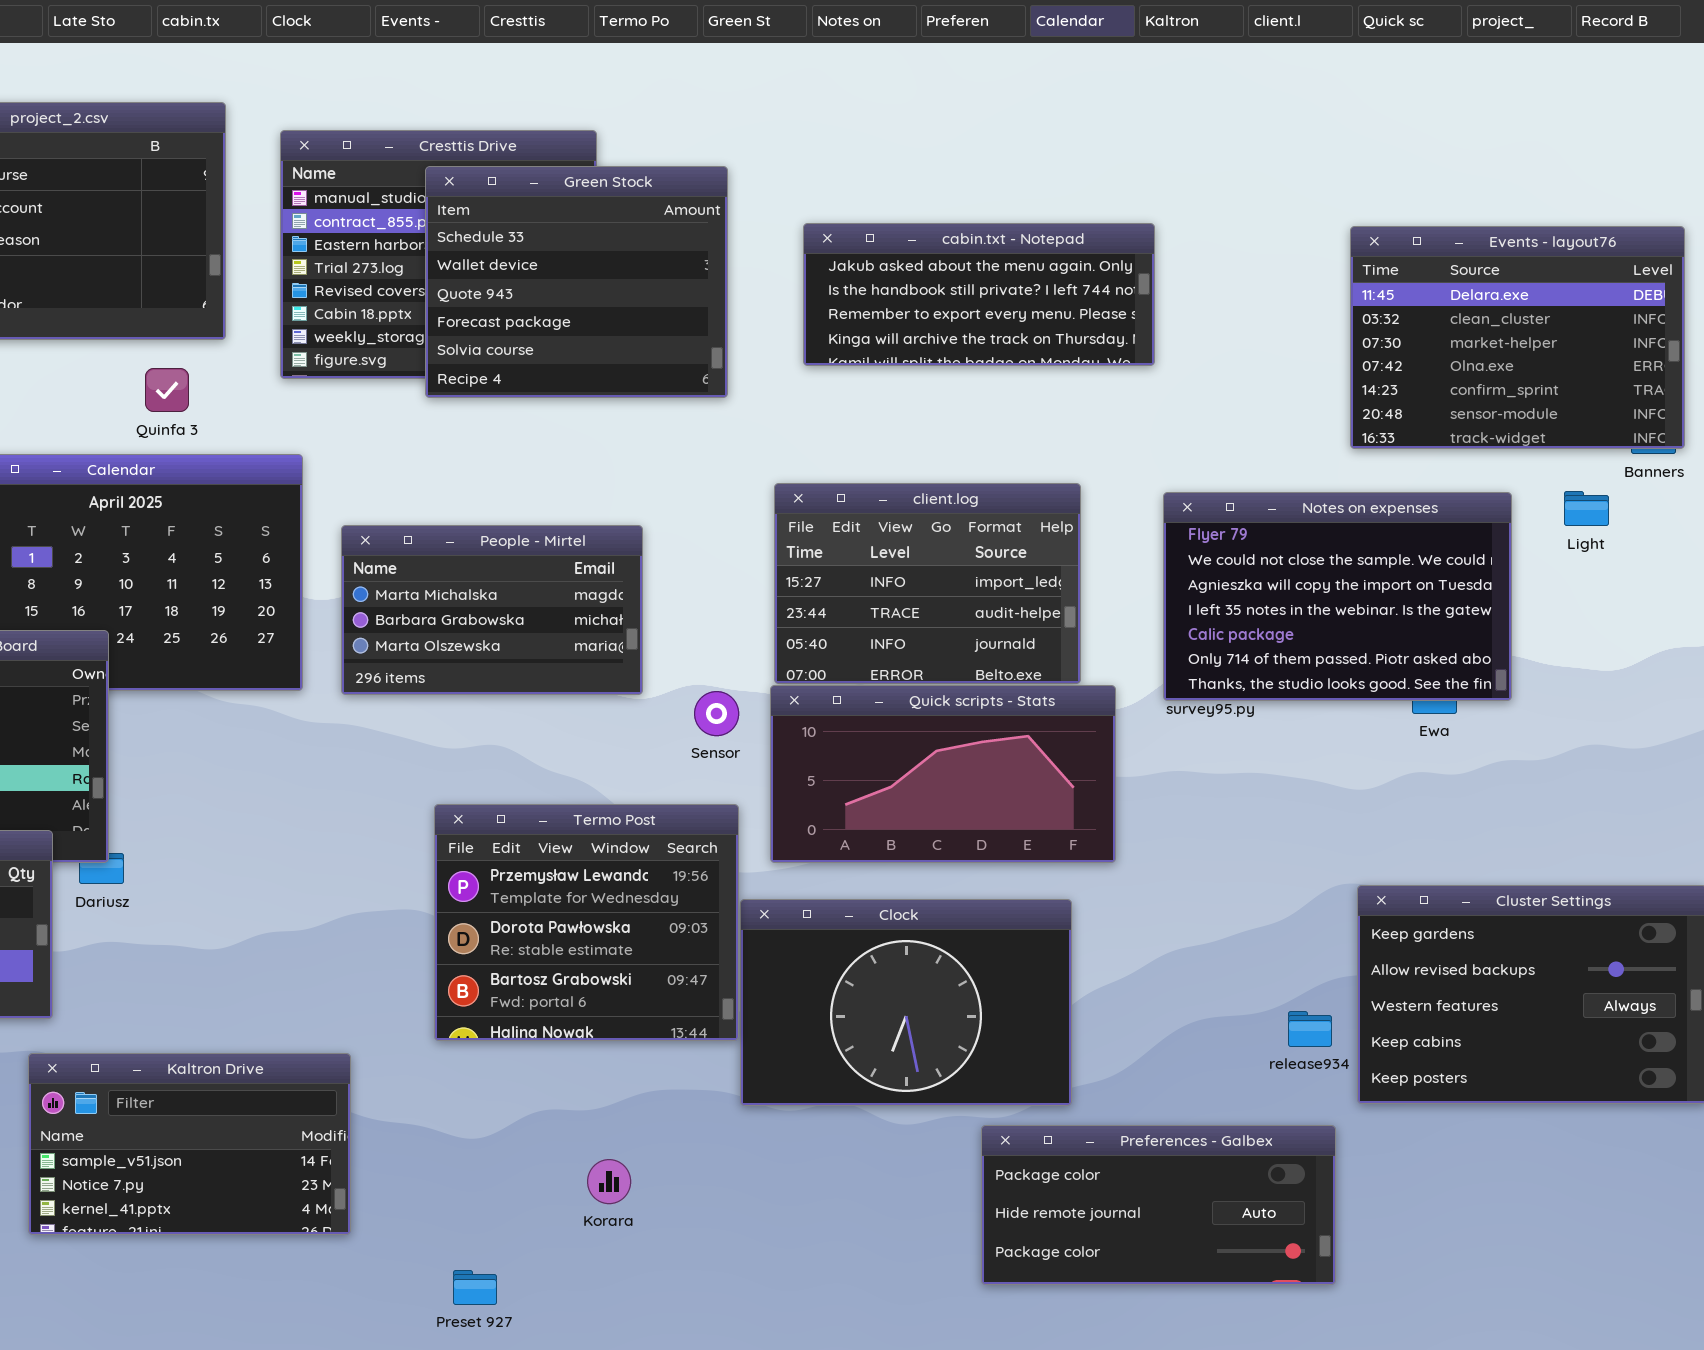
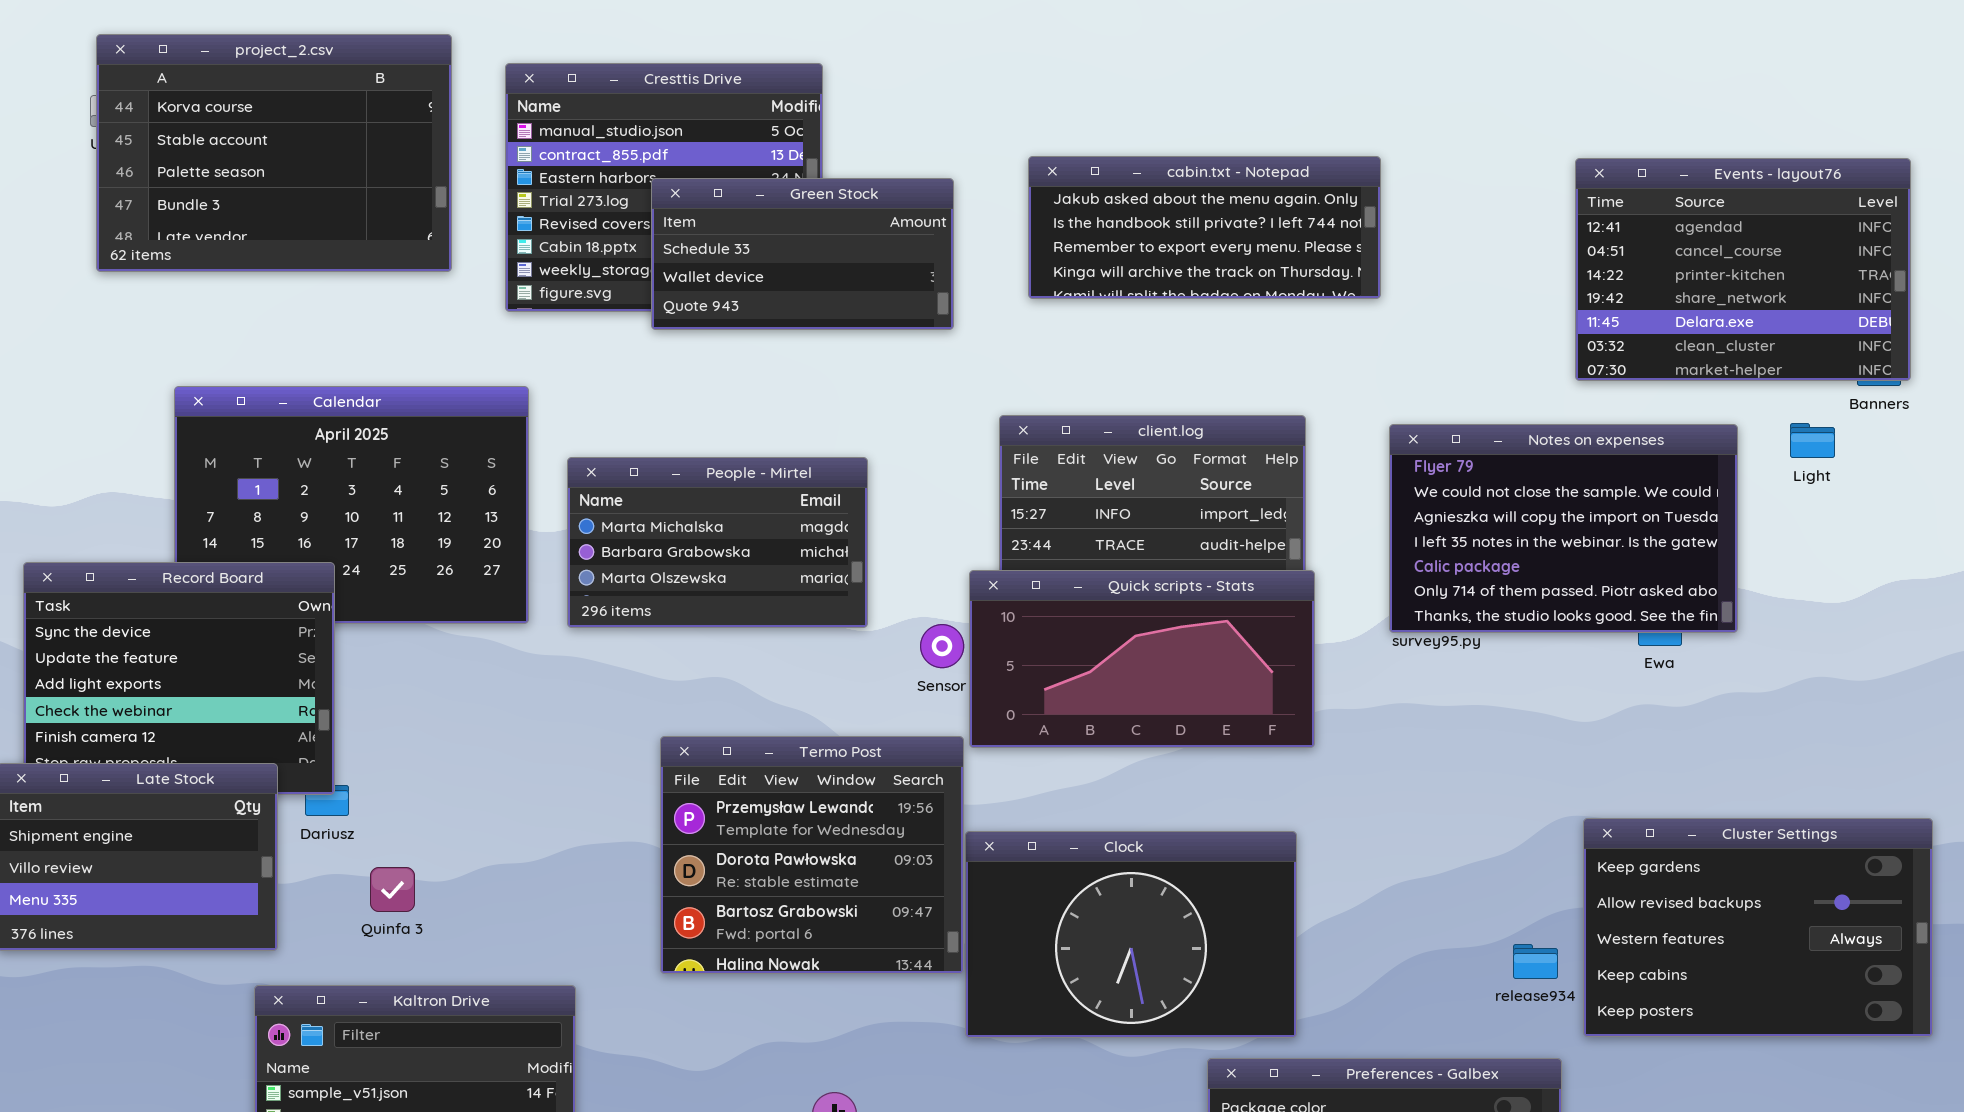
Green Stock: [425,166,728,398] -> [651,178,954,330], resized
Events - layout76: [1350,226,1685,449] -> [1575,158,1911,381], scrolled up 4 rows
Quinfa 3: [145,368,189,412] -> [370,867,415,912], moved
Quick scripts - Stats: [770,685,1116,863] -> [969,570,1315,748], moved

